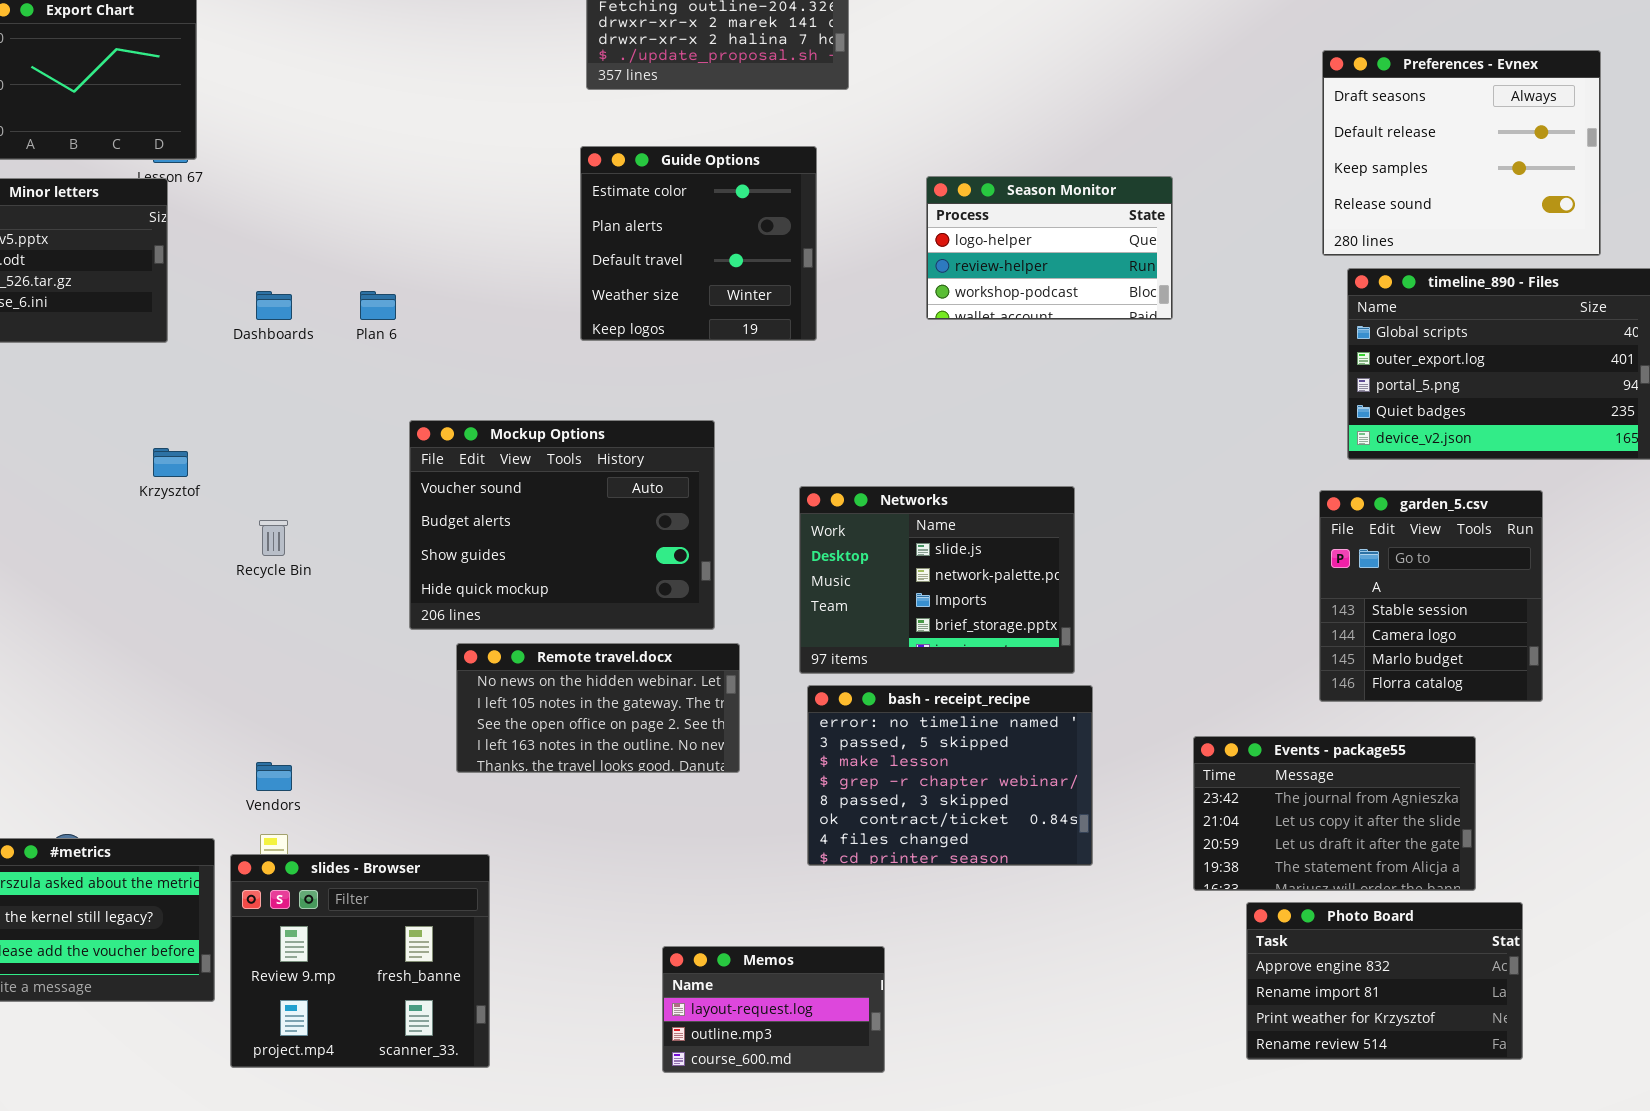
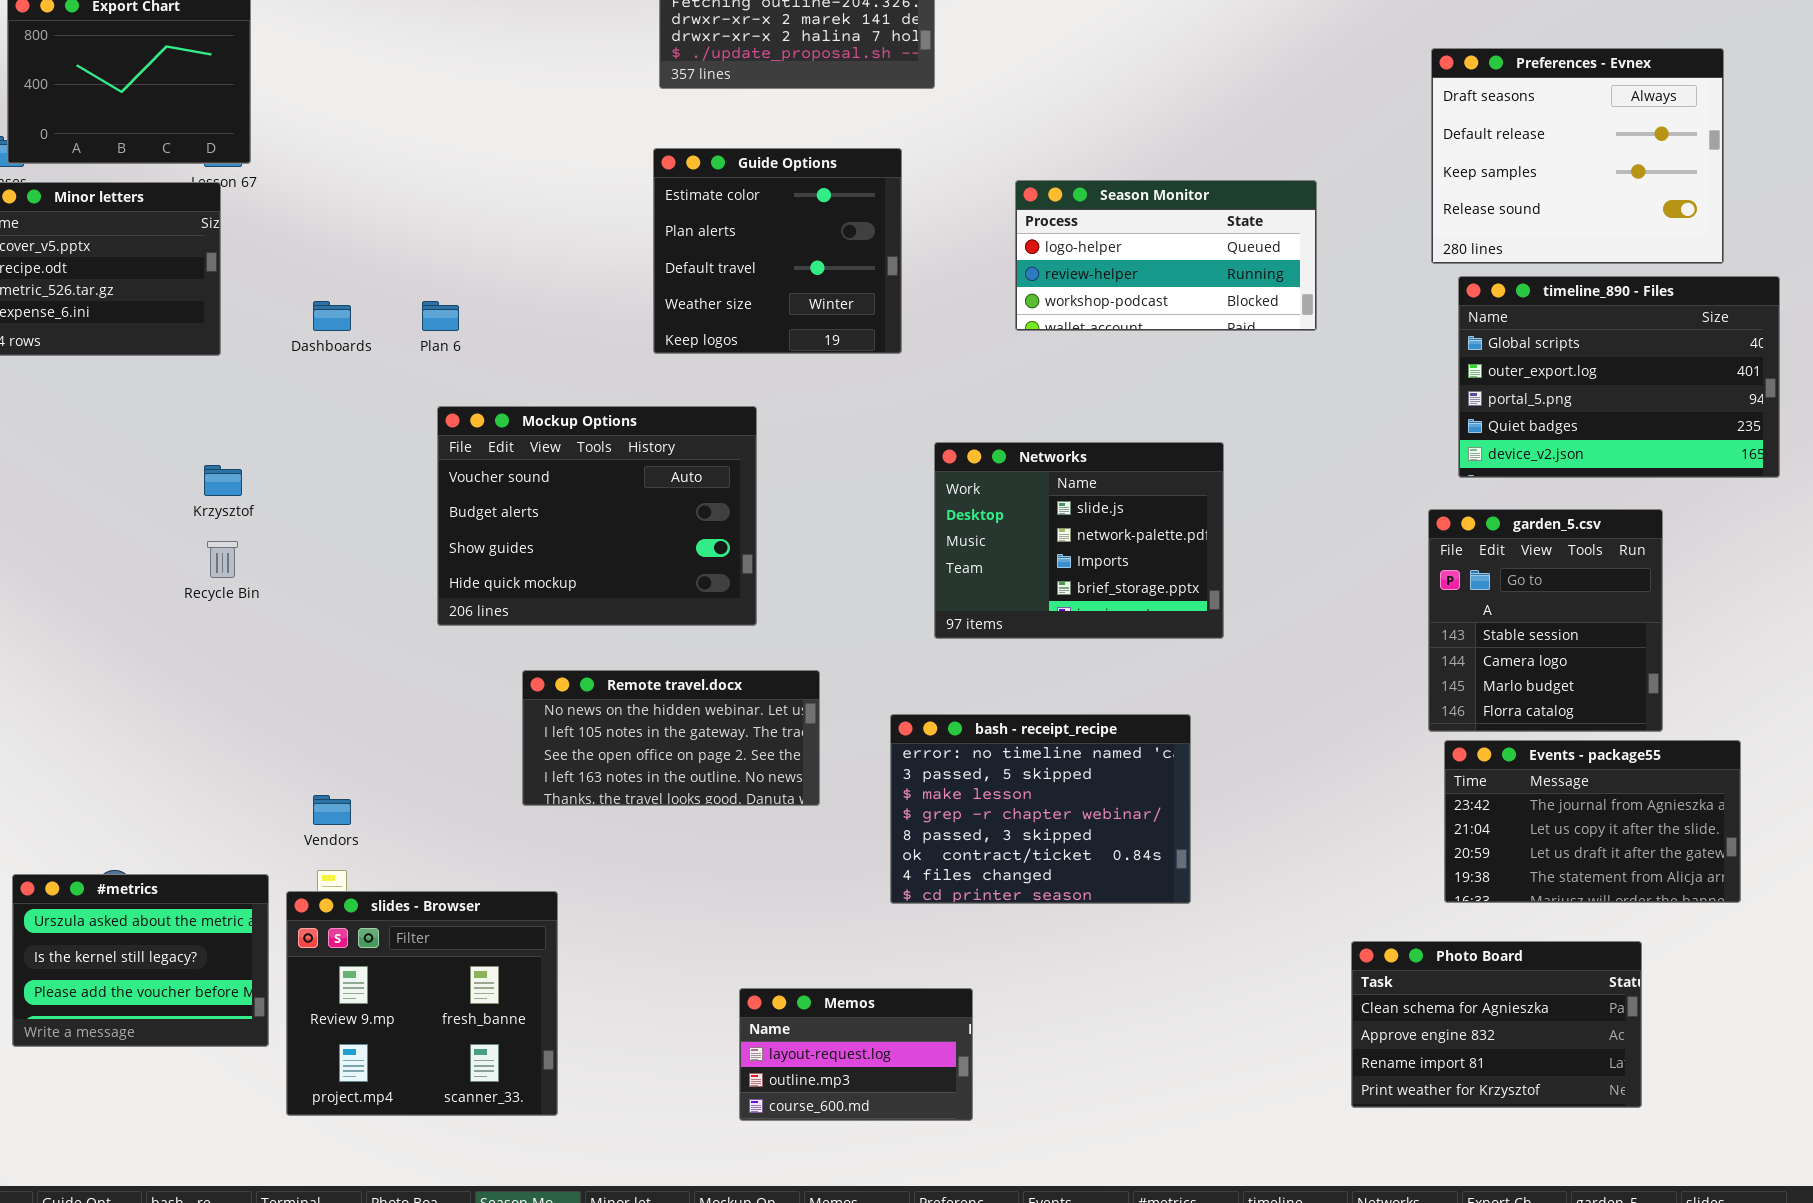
Season Monitor: [926,176,1173,320] -> [1015,180,1317,331], resized
Mockup Options: [409,420,715,630] -> [437,406,757,626], moved
Networks: [799,486,1075,674] -> [934,442,1224,639], moved
Recycle Bin: [259,520,288,556] -> [207,541,238,578], moved
Events - package55: [1193,736,1476,891] -> [1444,740,1741,903], moved
Photo Board: [1246,902,1523,1060] -> [1351,941,1642,1108], scrolled up 1 row

